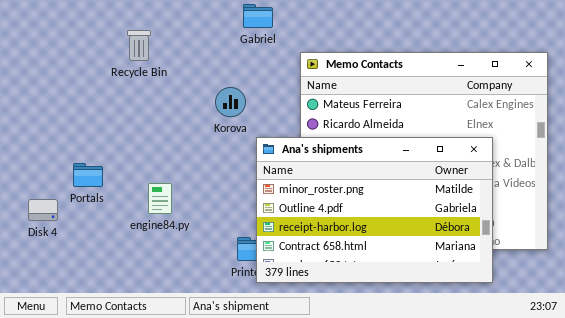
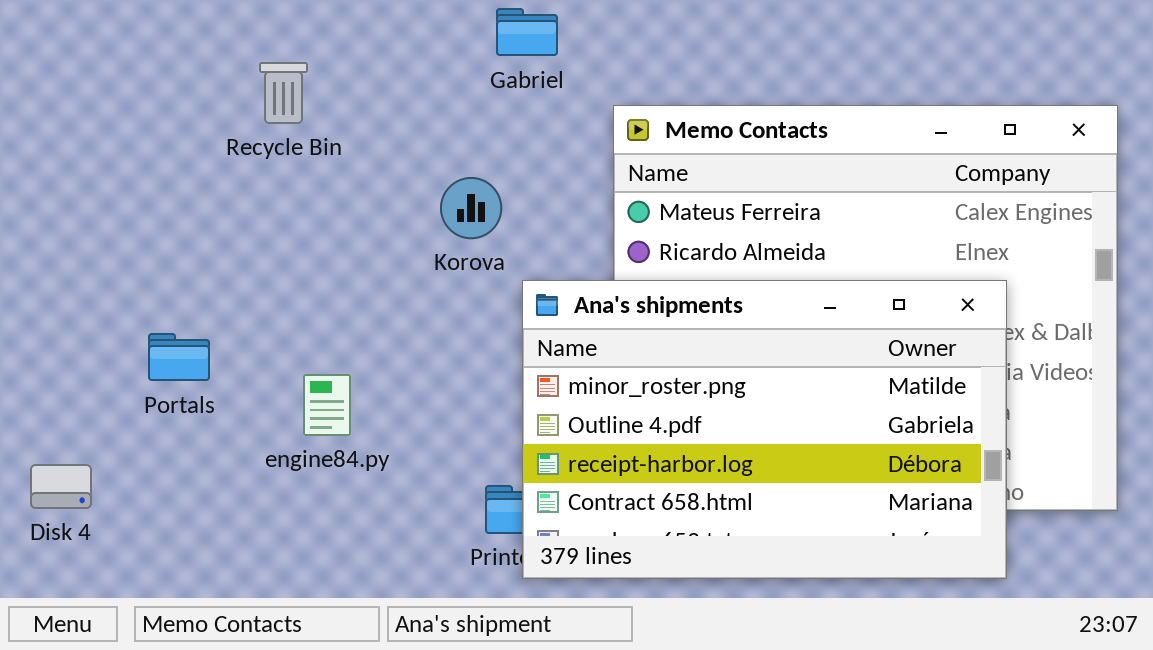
Disk 4: [28,199,58,221] -> [30,464,92,509], moved

